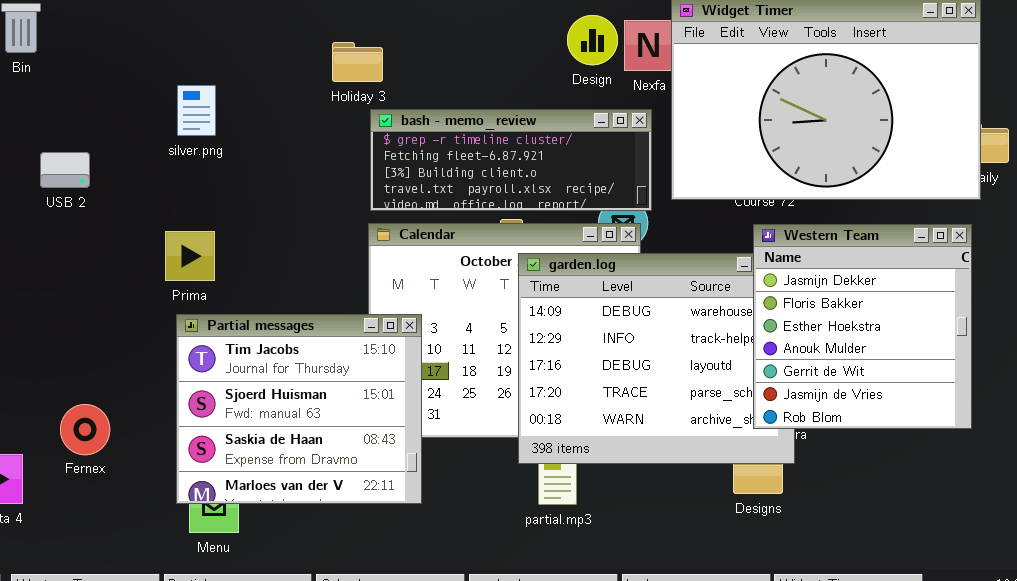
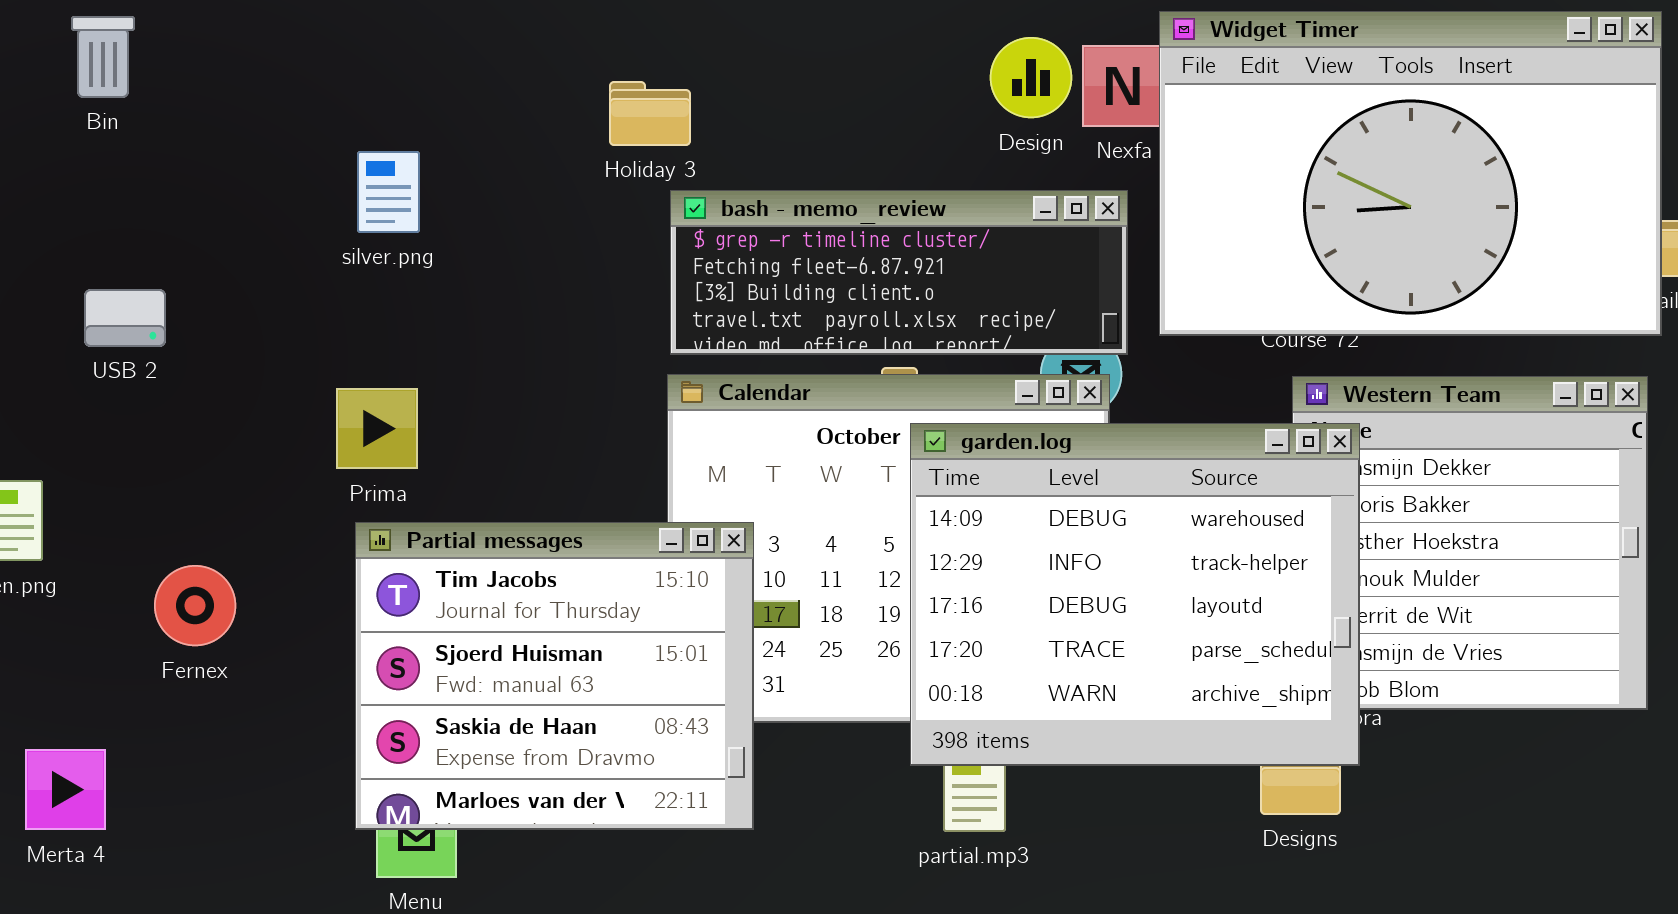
USB 2: [40,152,90,188] -> [84,289,166,347], moved
garden.log: [518,253,795,464] -> [910,423,1360,766], raised
Fernex: [60,404,110,455] -> [154,565,236,646], moved

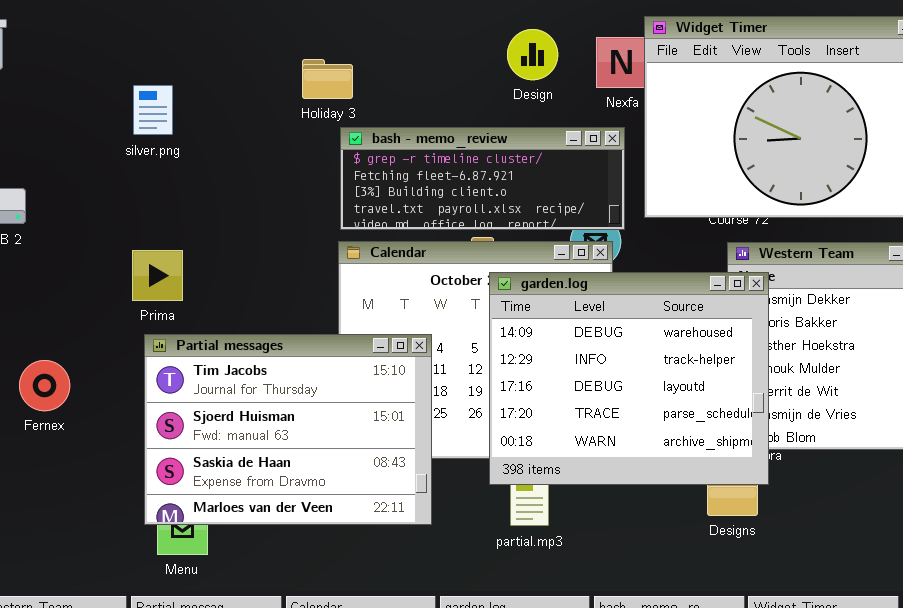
Design: [990,37,1072,118] -> [507,29,558,80], moved
silver.png: [357,151,420,233] -> [133,85,173,135], moved
Partial messages: [355,522,754,830] -> [144,334,432,525], resized

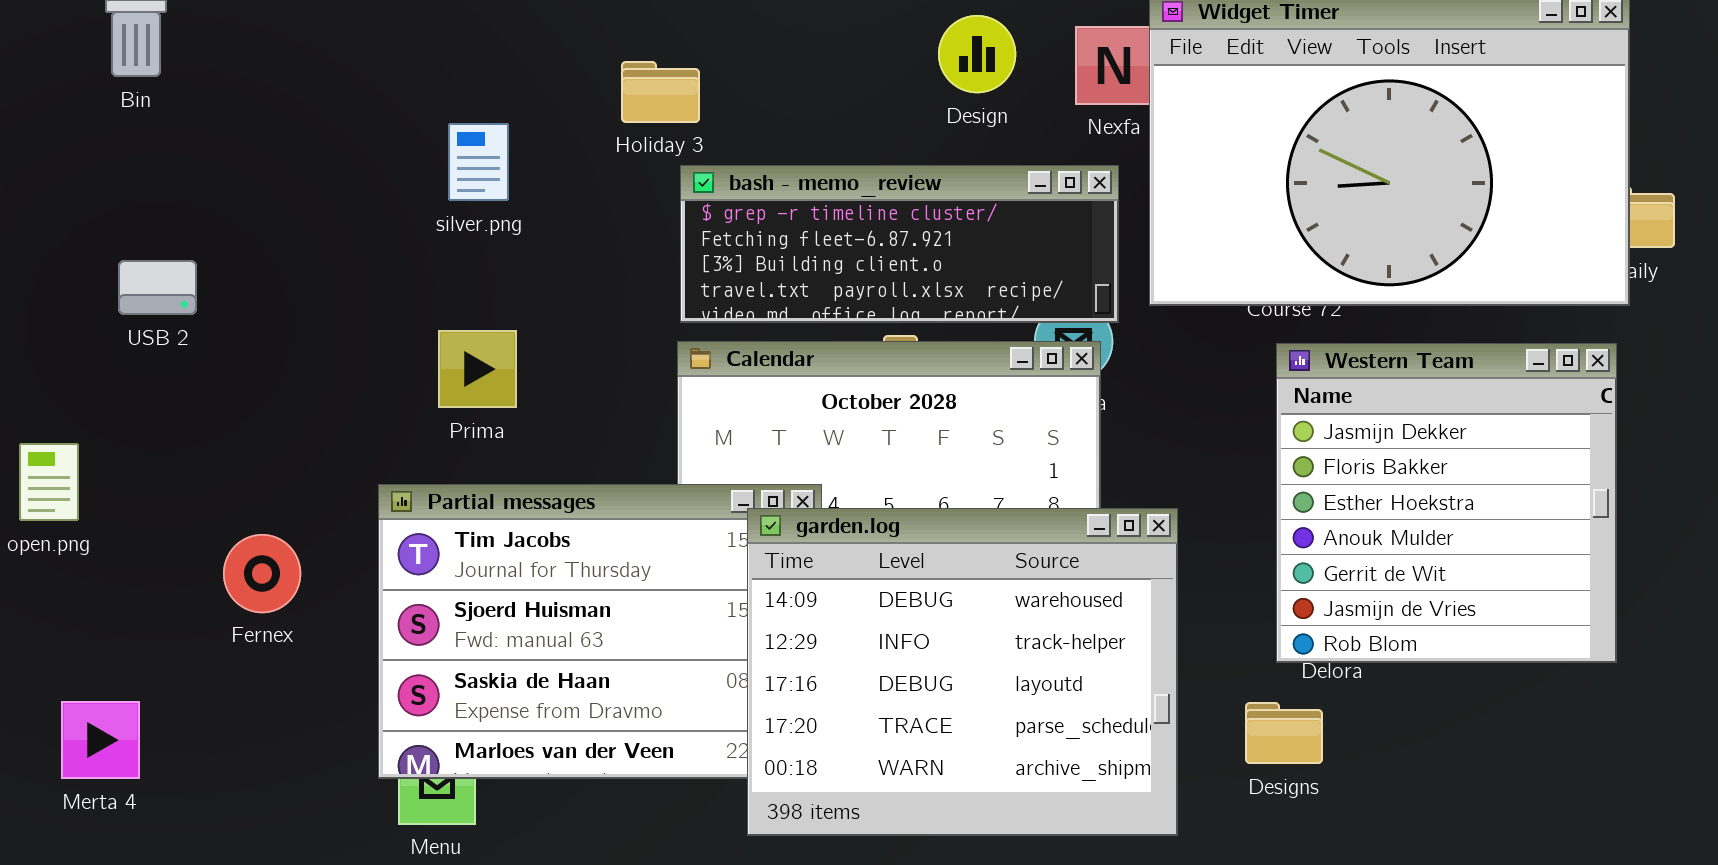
silver.png: [133,85,173,135] -> [448,123,509,201], moved
Prima: [132,250,183,301] -> [438,330,517,408], moved
garden.log: [489,272,769,485] -> [747,508,1178,836], moved
Fernex: [19,360,70,411] -> [223,534,301,613], moved

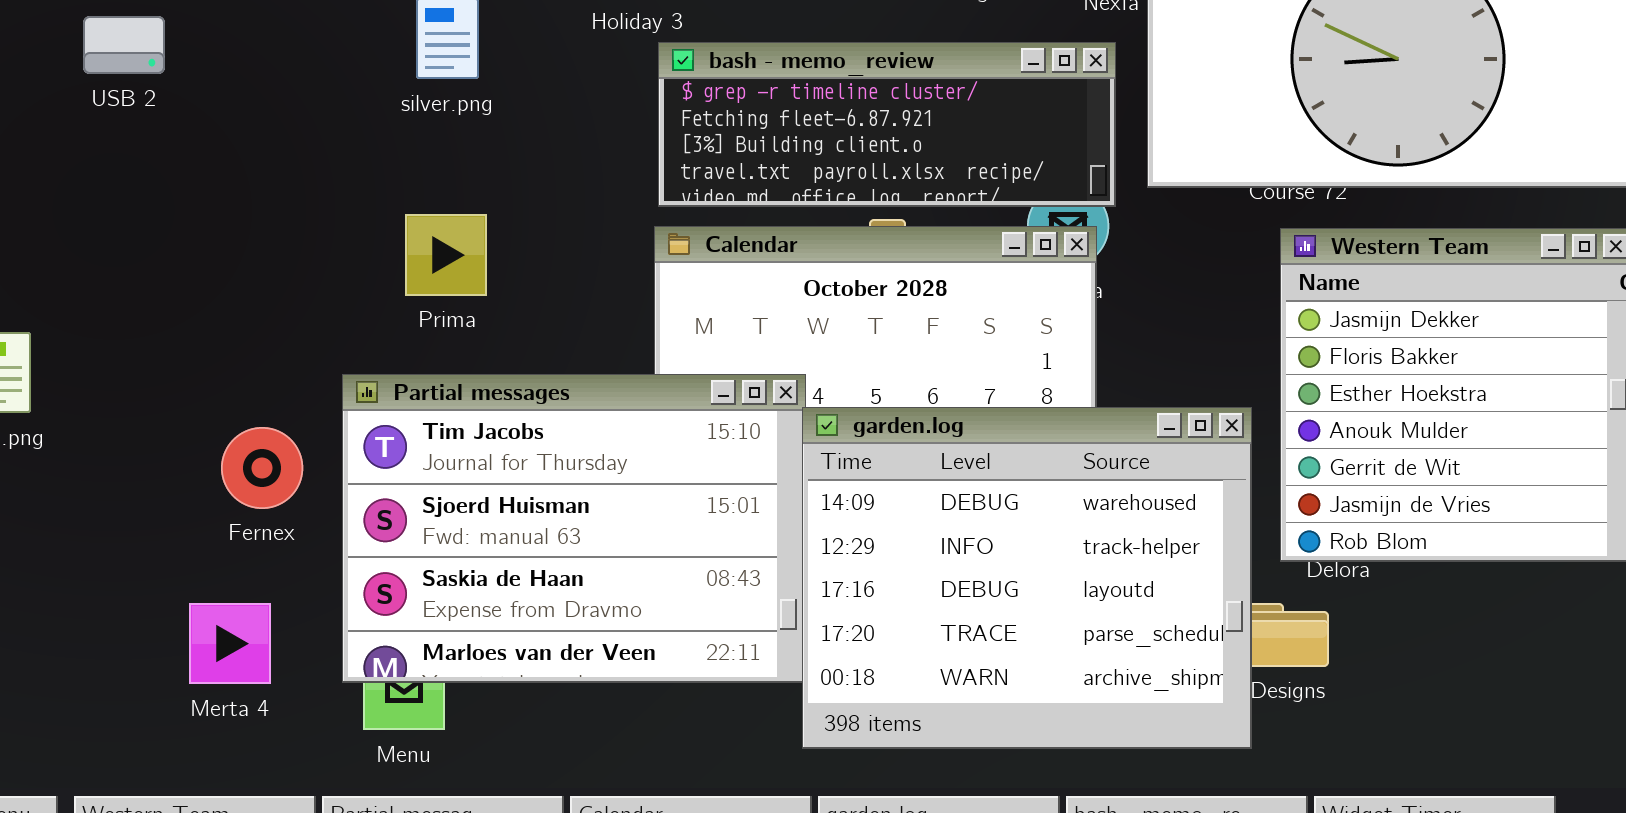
USB 2: [118,260,197,315] -> [83,16,165,74], moved
garden.log: [747,508,1178,836] -> [802,407,1252,749], moved
Fernex: [223,534,301,613] -> [221,427,303,509], moved
Merta 4: [61,701,140,779] -> [189,603,271,684], moved

